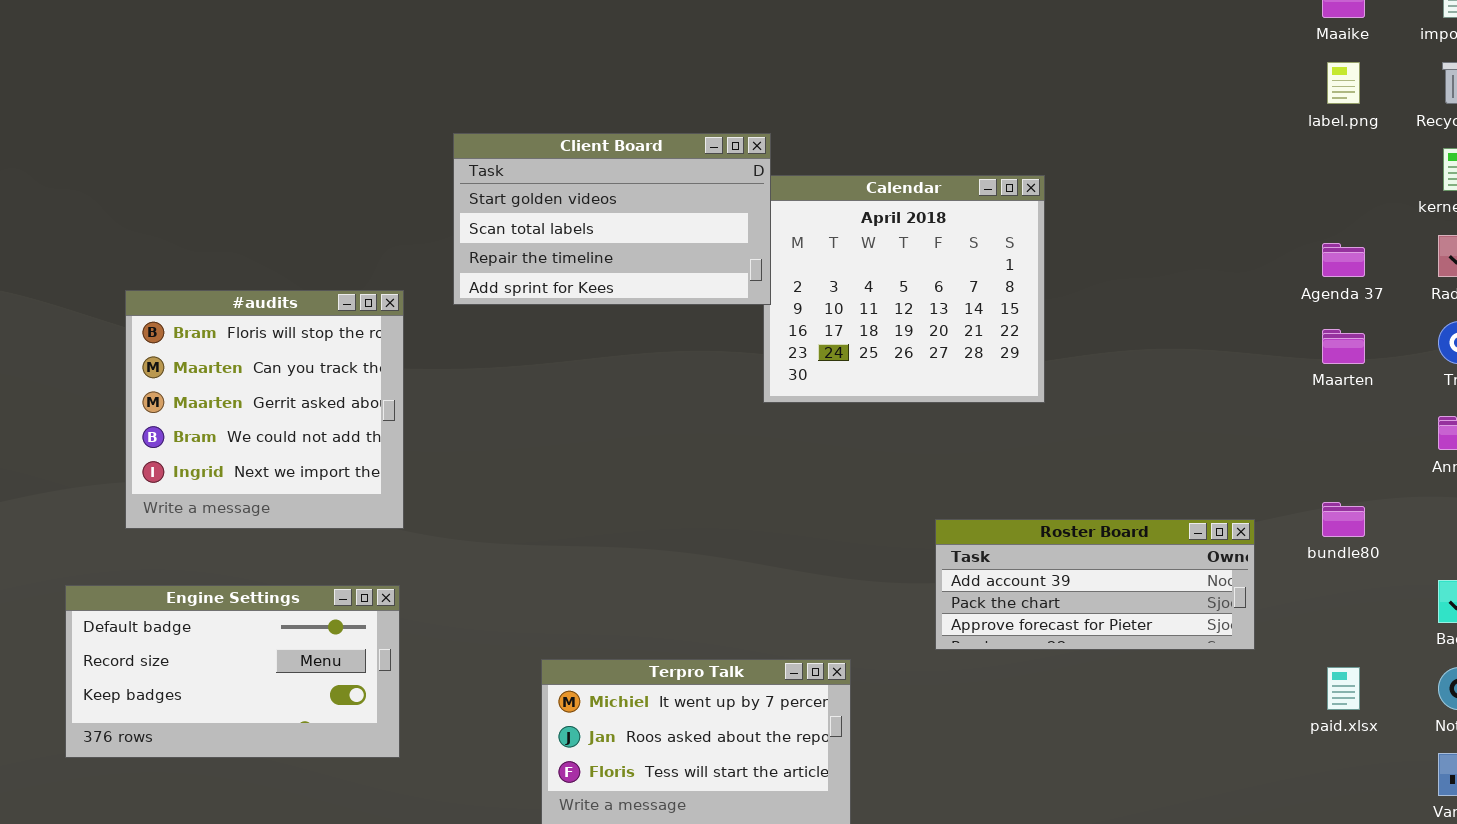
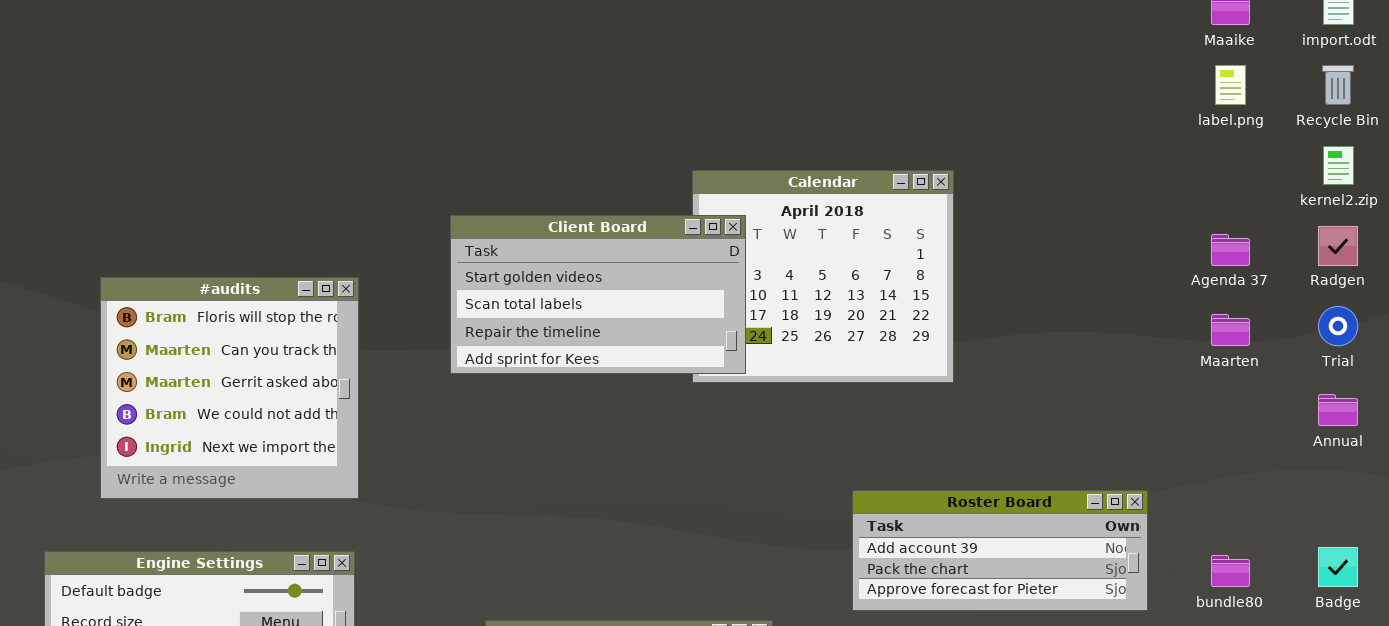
Client Board: [453,133,771,305] -> [450,215,746,374], moved
bundle80: [1322,502,1365,537] -> [1211,555,1250,587], moved

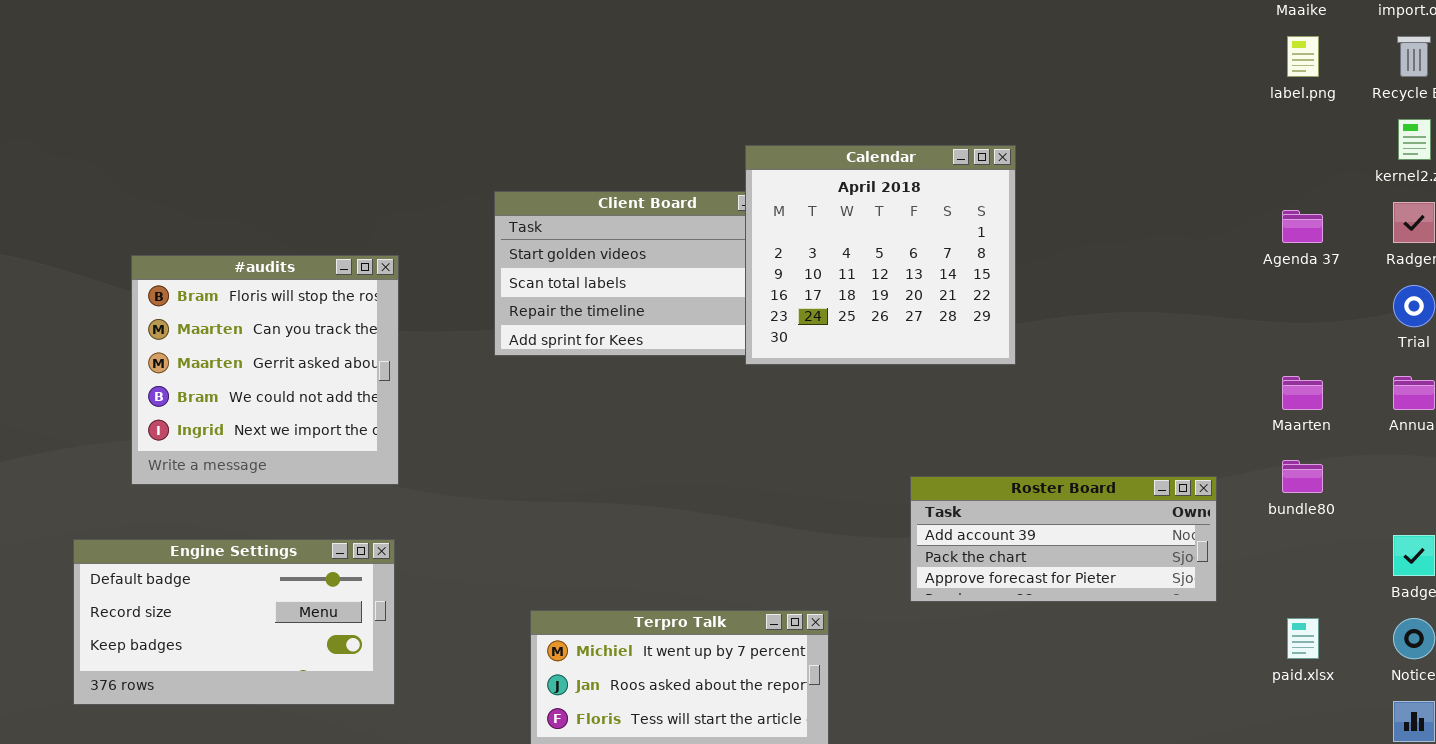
Calendar: [692,170,954,383] -> [745,145,1016,365], raised
Maarten: [1211,314,1250,346] -> [1282,376,1323,410], moved
bundle80: [1211,555,1250,587] -> [1282,460,1323,493], moved

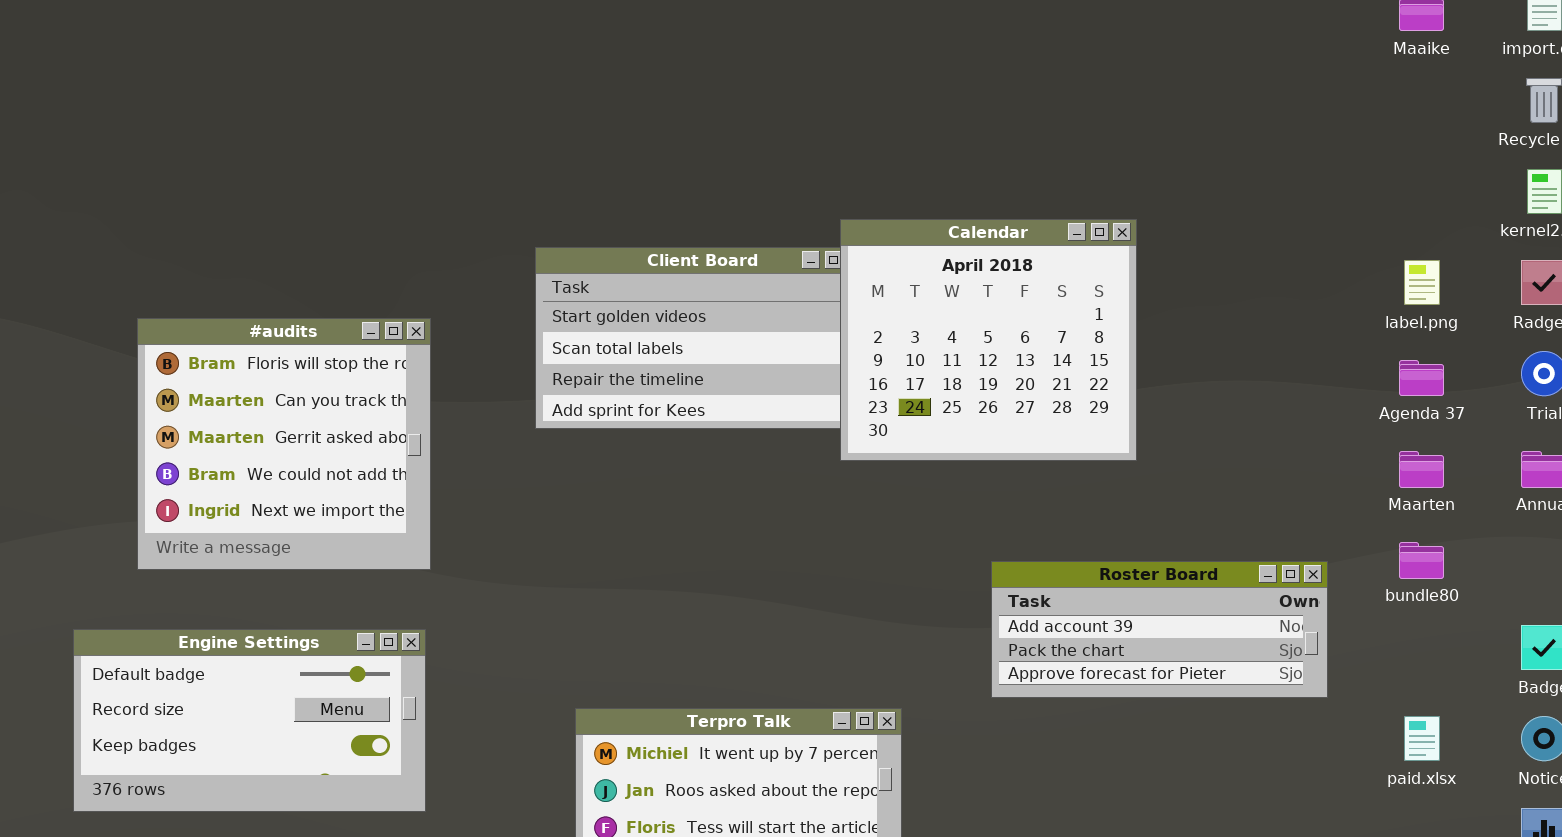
label.png: [1287,36,1319,77] -> [1404,260,1440,305], moved
Calendar: [745,145,1016,365] -> [840,219,1137,461], moved
Agenda 37: [1282,210,1323,243] -> [1399,360,1444,396], moved

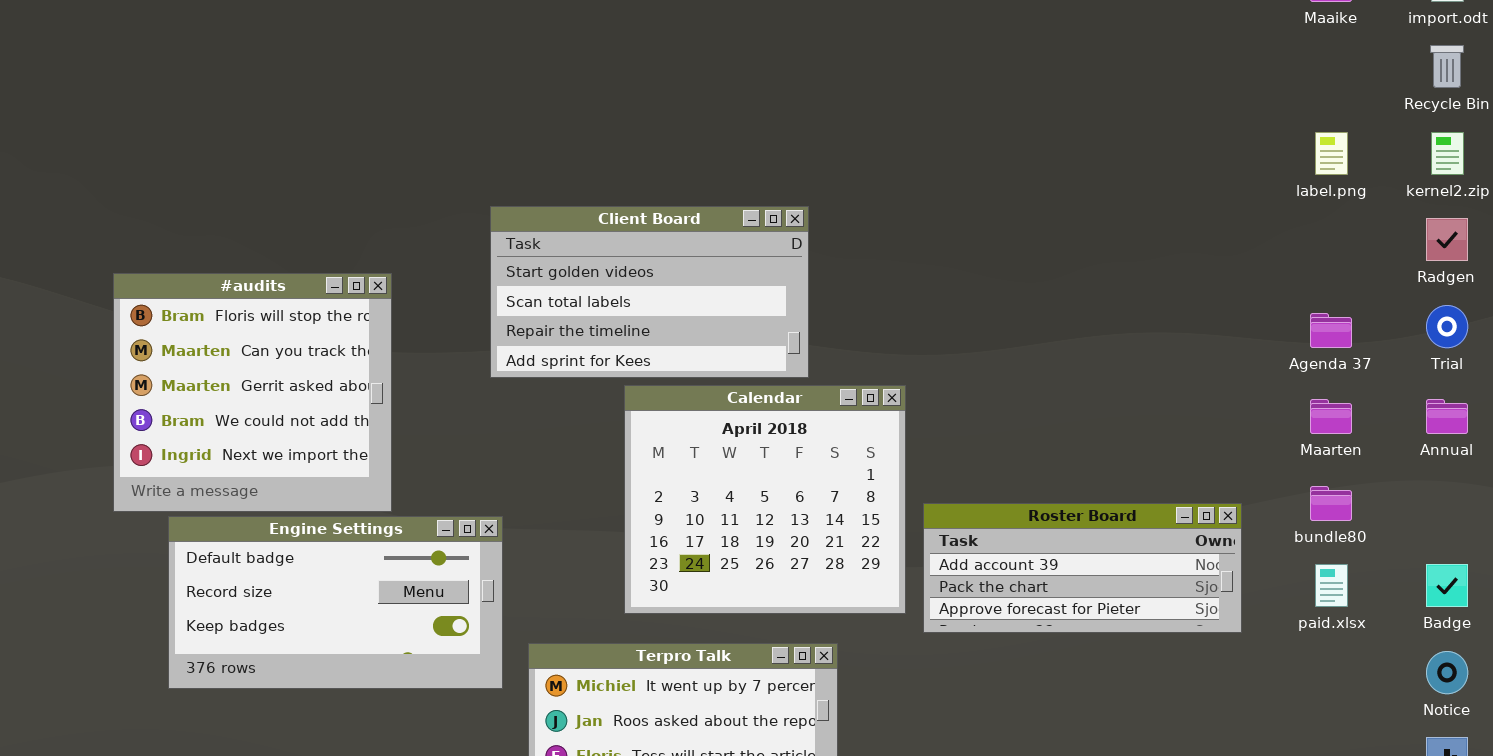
Calendar: [840,219,1137,461] -> [624,385,906,614], moved
label.png: [1404,260,1440,305] -> [1315,132,1348,175], moved
Engine Settings: [73,629,426,812] -> [168,516,503,689], moved
paid.xlsx: [1404,716,1440,761] -> [1315,564,1348,607], moved

